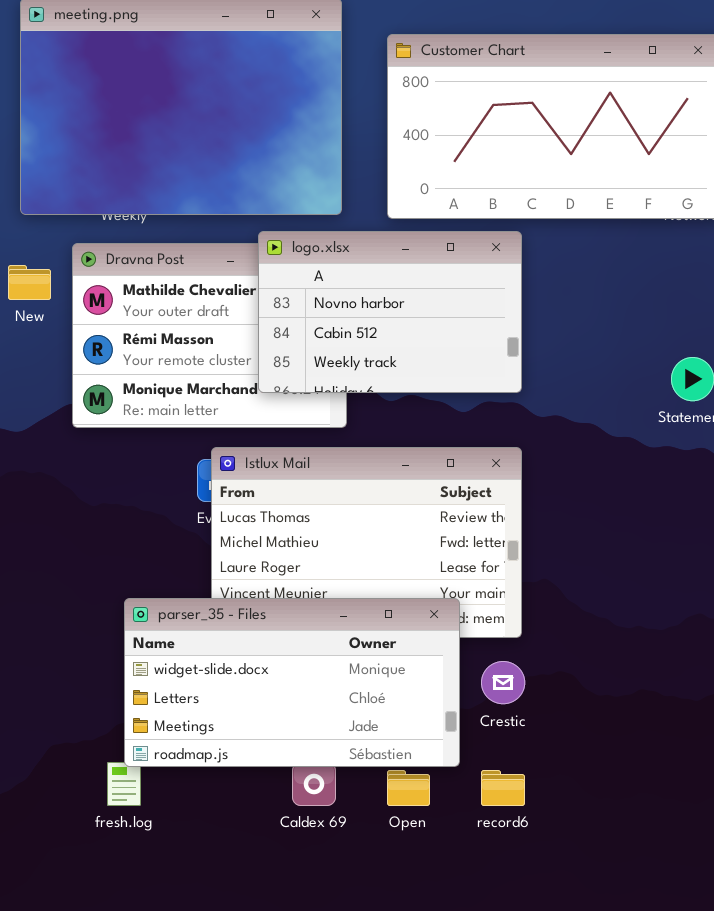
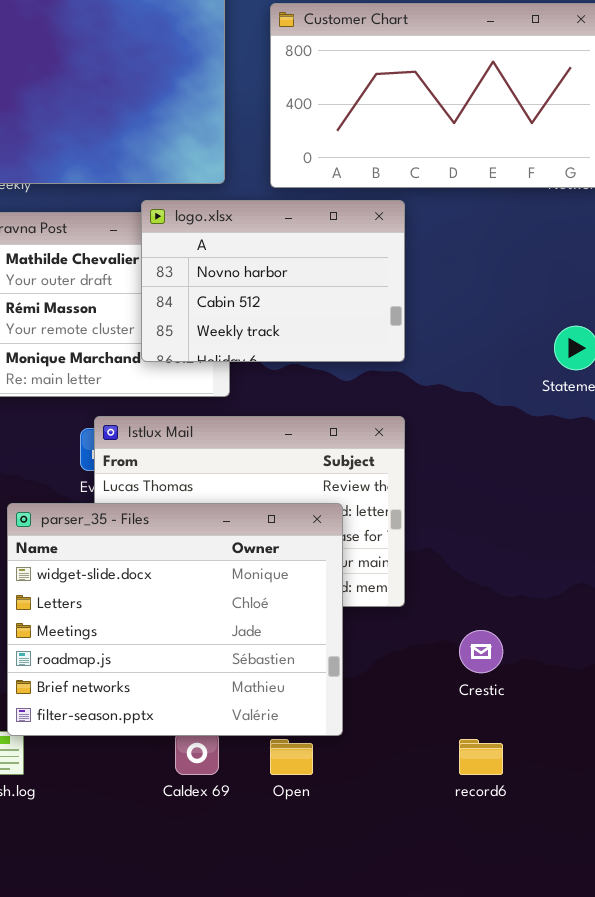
parser_35 - Files: [124,598,460,767] -> [7,503,343,736], resized
Crestic: [481,661,525,704] -> [459,630,503,673], moved
record6: [481,770,525,806] -> [459,739,503,775], moved

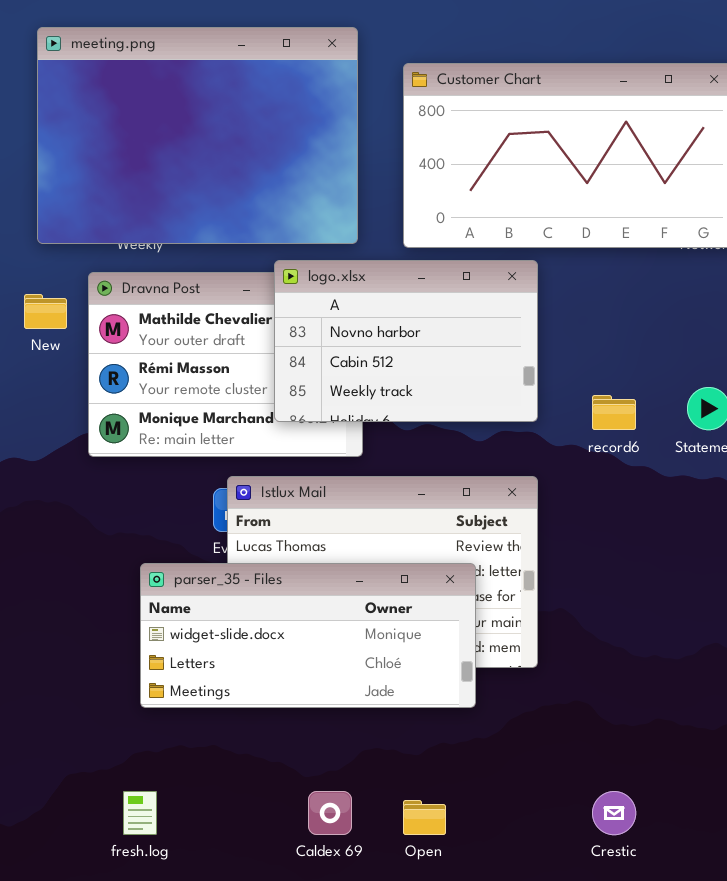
parser_35 - Files: [7,503,343,736] -> [140,563,476,708], resized
Crestic: [459,630,503,673] -> [592,791,636,835], moved
record6: [459,739,503,775] -> [592,395,636,430], moved

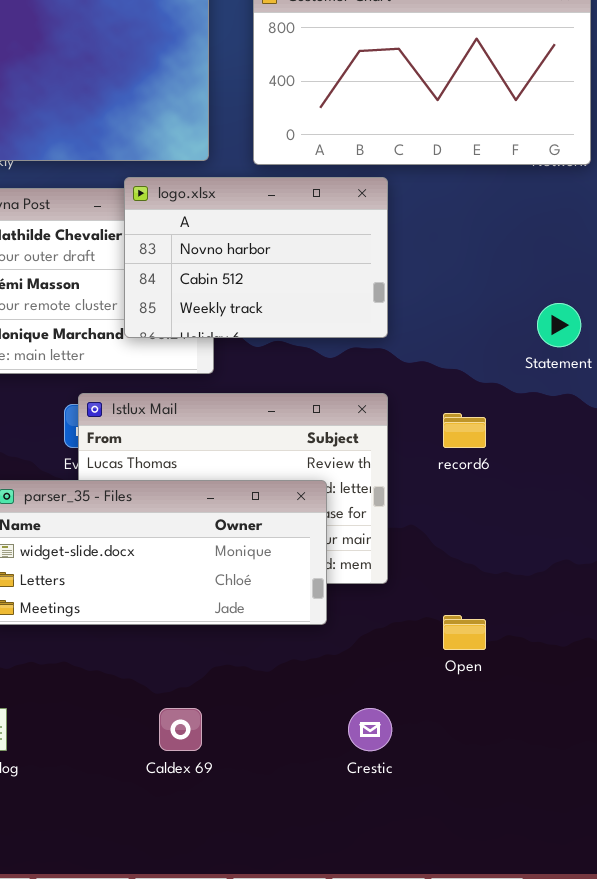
record6: [592,395,636,430] -> [443,413,486,448], moved
Crestic: [592,791,636,835] -> [348,708,392,751], moved
Open: [403,800,446,835] -> [443,615,486,650], moved

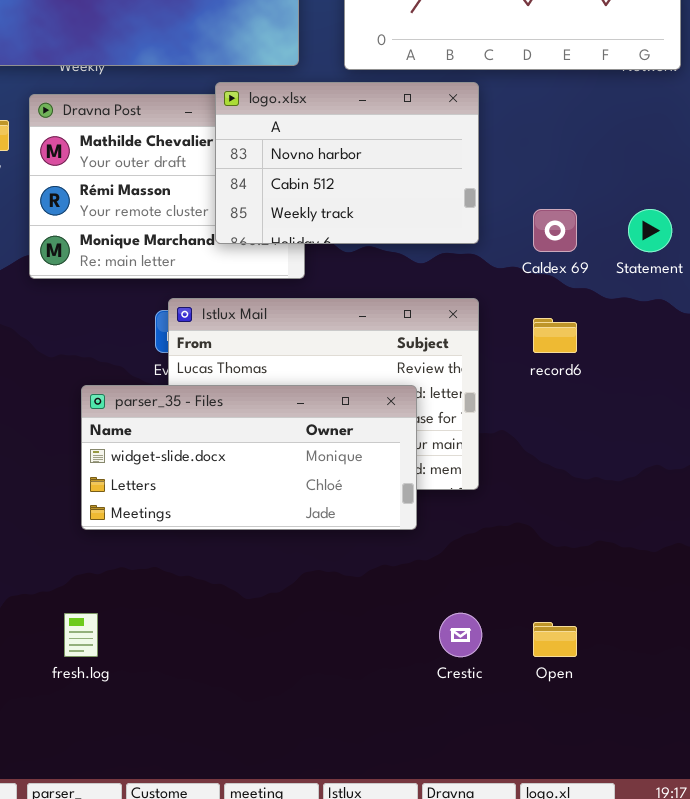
Open: [443,615,486,650] -> [533,622,577,657], moved
Caldex 69: [159,708,202,751] -> [533,209,577,252], moved

